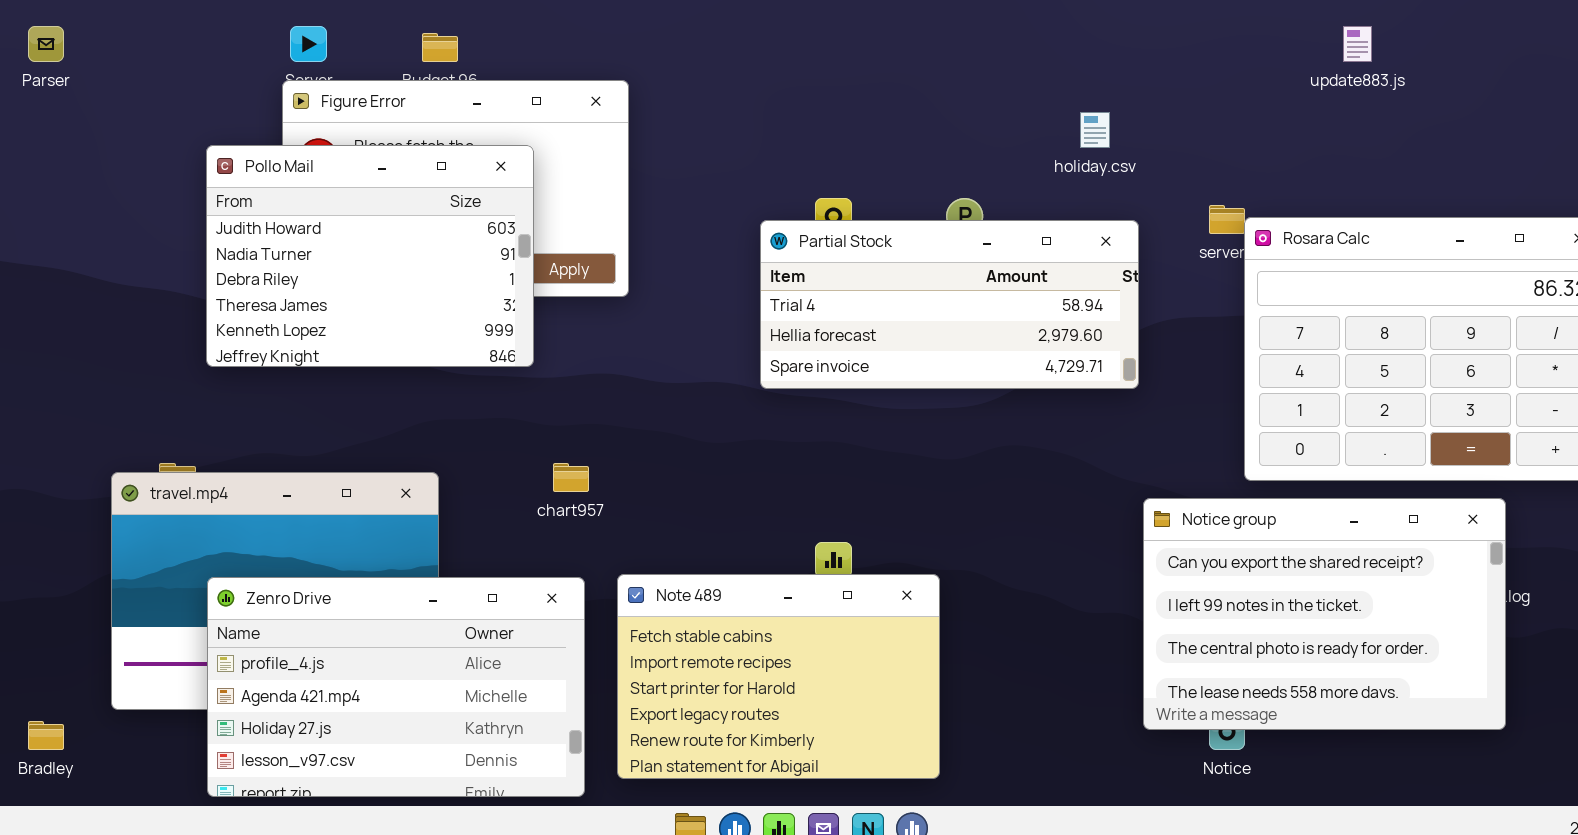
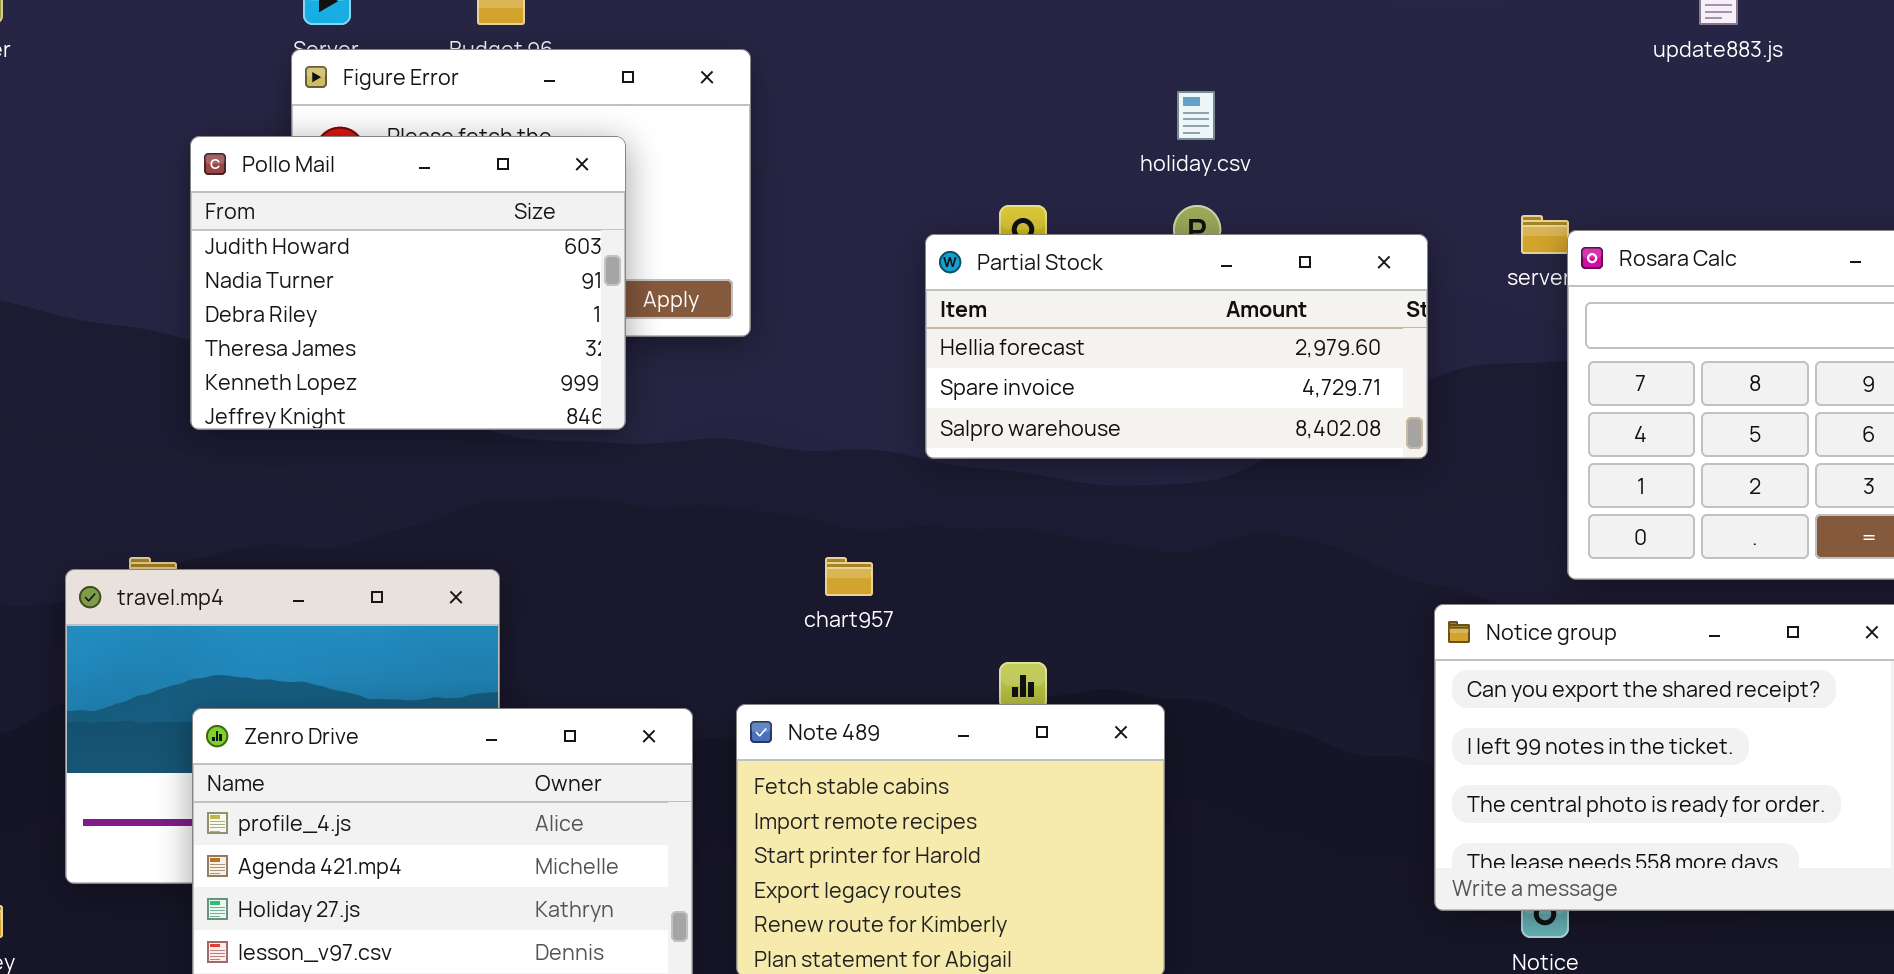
holiday.csv: [1080,112,1110,148] -> [1177,91,1215,140], moved
Partial Stock: [760,220,1139,389] -> [925,234,1428,459], scrolled down 1 row
chart957: [553,463,589,492] -> [825,557,873,596], moved

